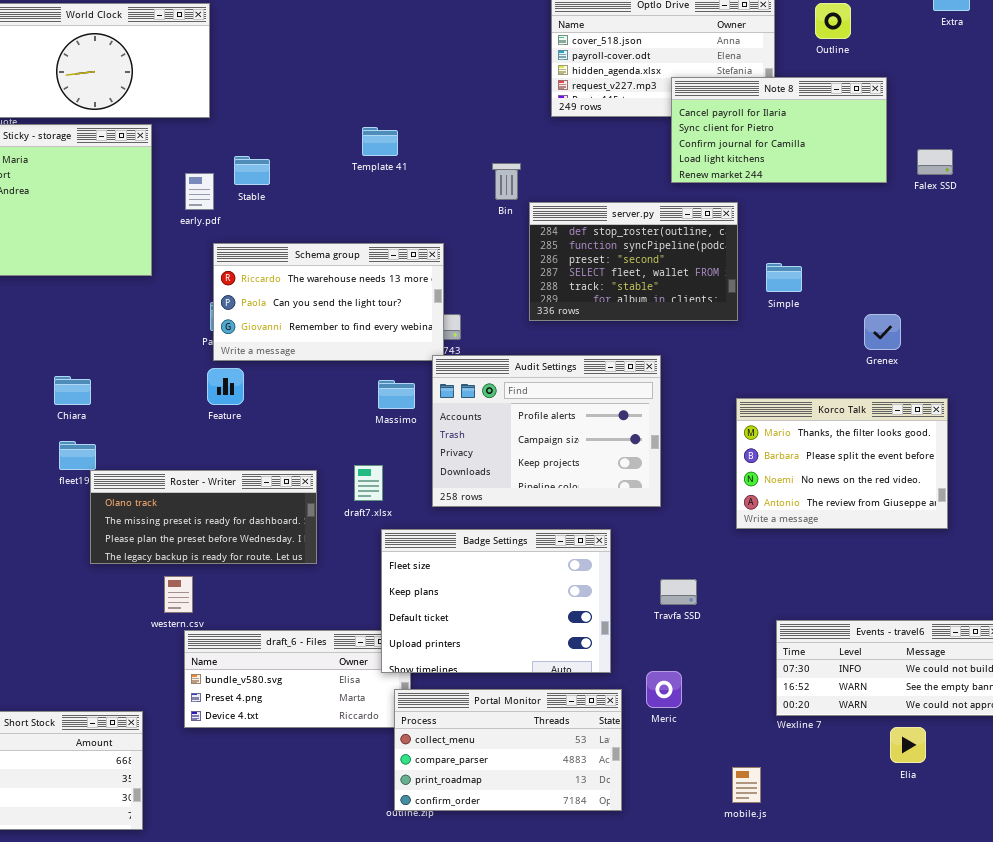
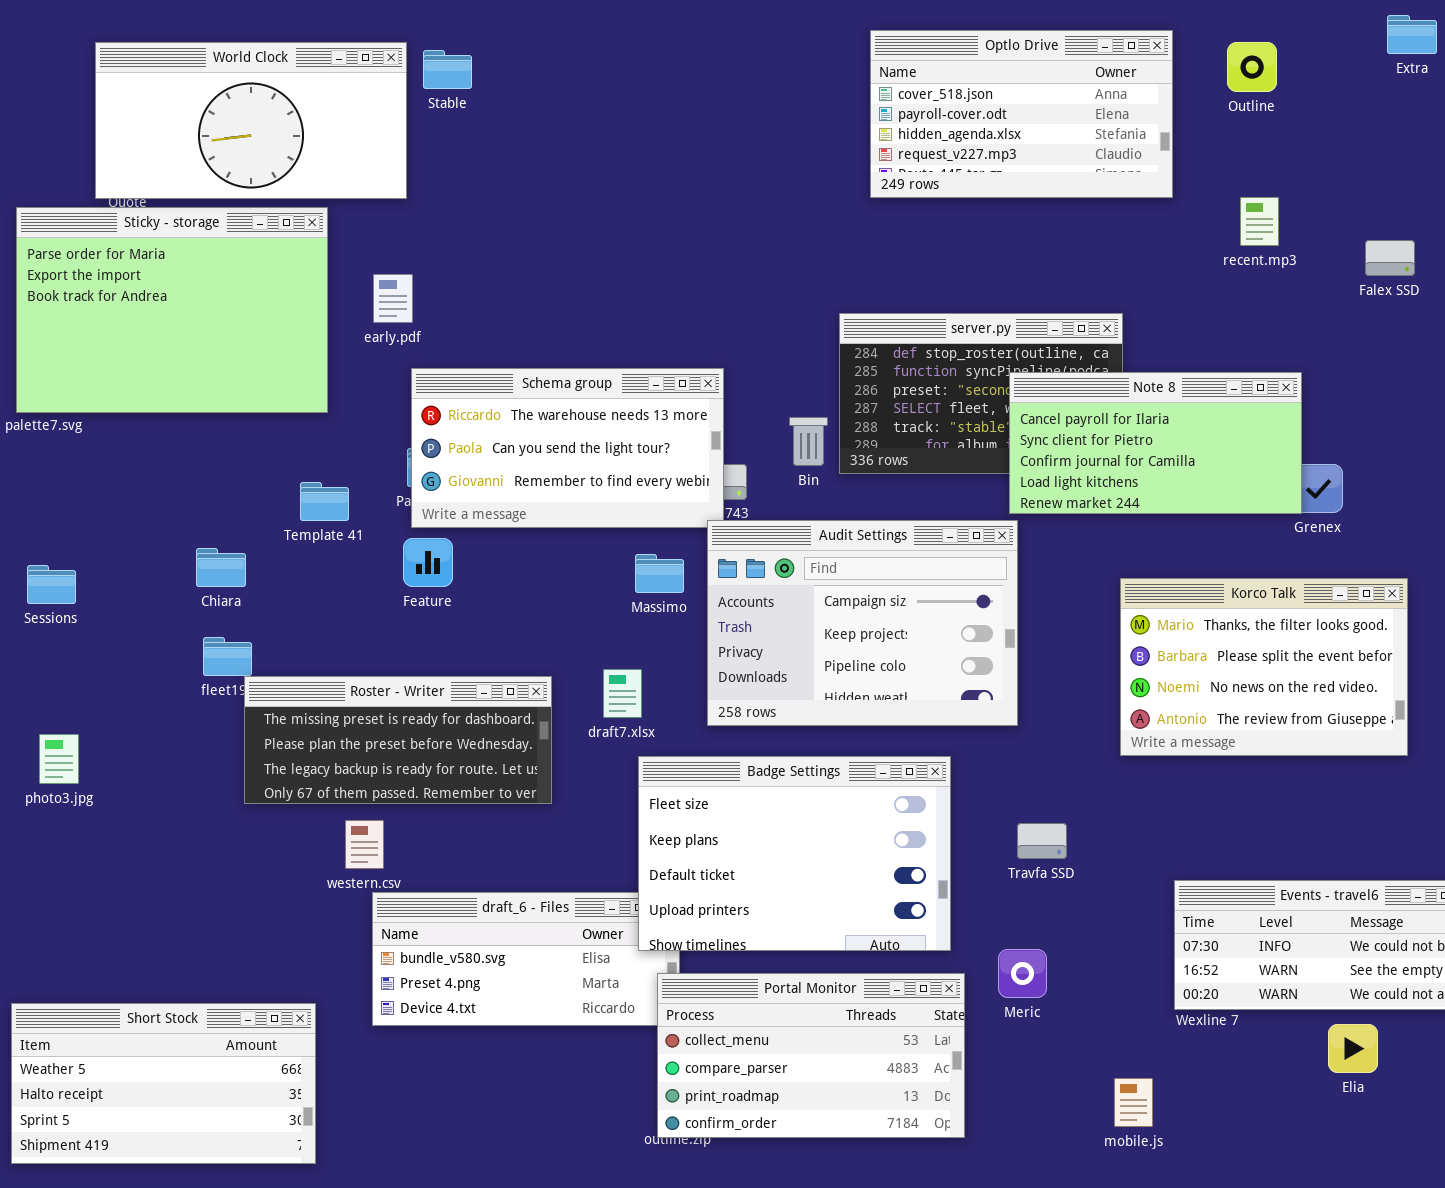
Note 8: [671,77,887,183] -> [1009,372,1302,514], moved
Template 41: [362,127,398,156] -> [300,482,349,521], moved
Stable: [234,156,270,185] -> [423,50,472,89], moved
Bin: [492,163,521,200] -> [789,417,828,466], moved
Audit Settings: [432,355,661,507] -> [707,520,1018,726], scrolled down 1 row
Roster - Writer: [90,470,317,564] -> [244,676,552,804], scrolled down 1 row

